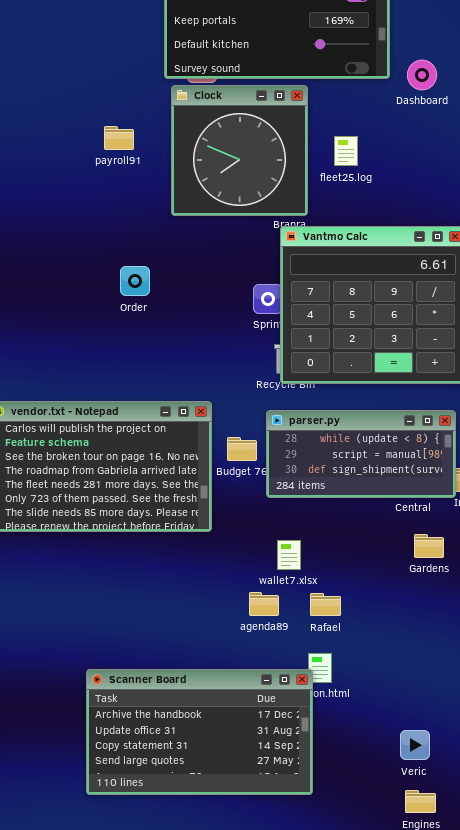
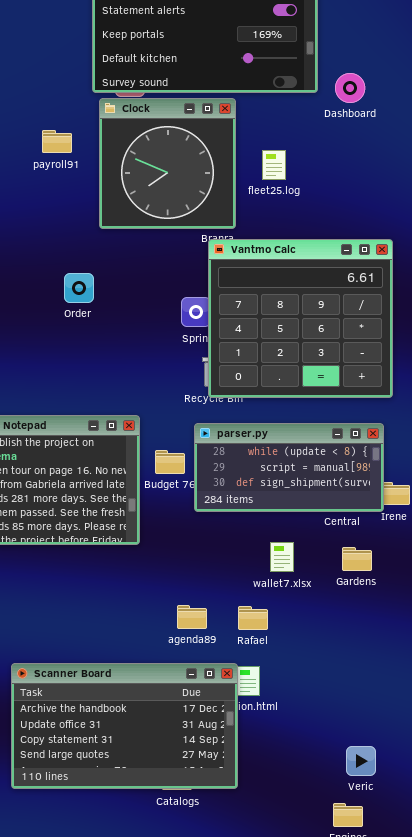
payroll91: [104,126,134,150] -> [42,130,72,153], moved
Order: [120,266,150,296] -> [64,273,94,303], moved
wallet7.xlsx: [277,540,301,570] -> [270,542,294,572], moved
Scanner Board: [86,669,313,795] -> [11,663,238,789], moved
Veric: [400,730,430,760] -> [346,746,376,776], moved

